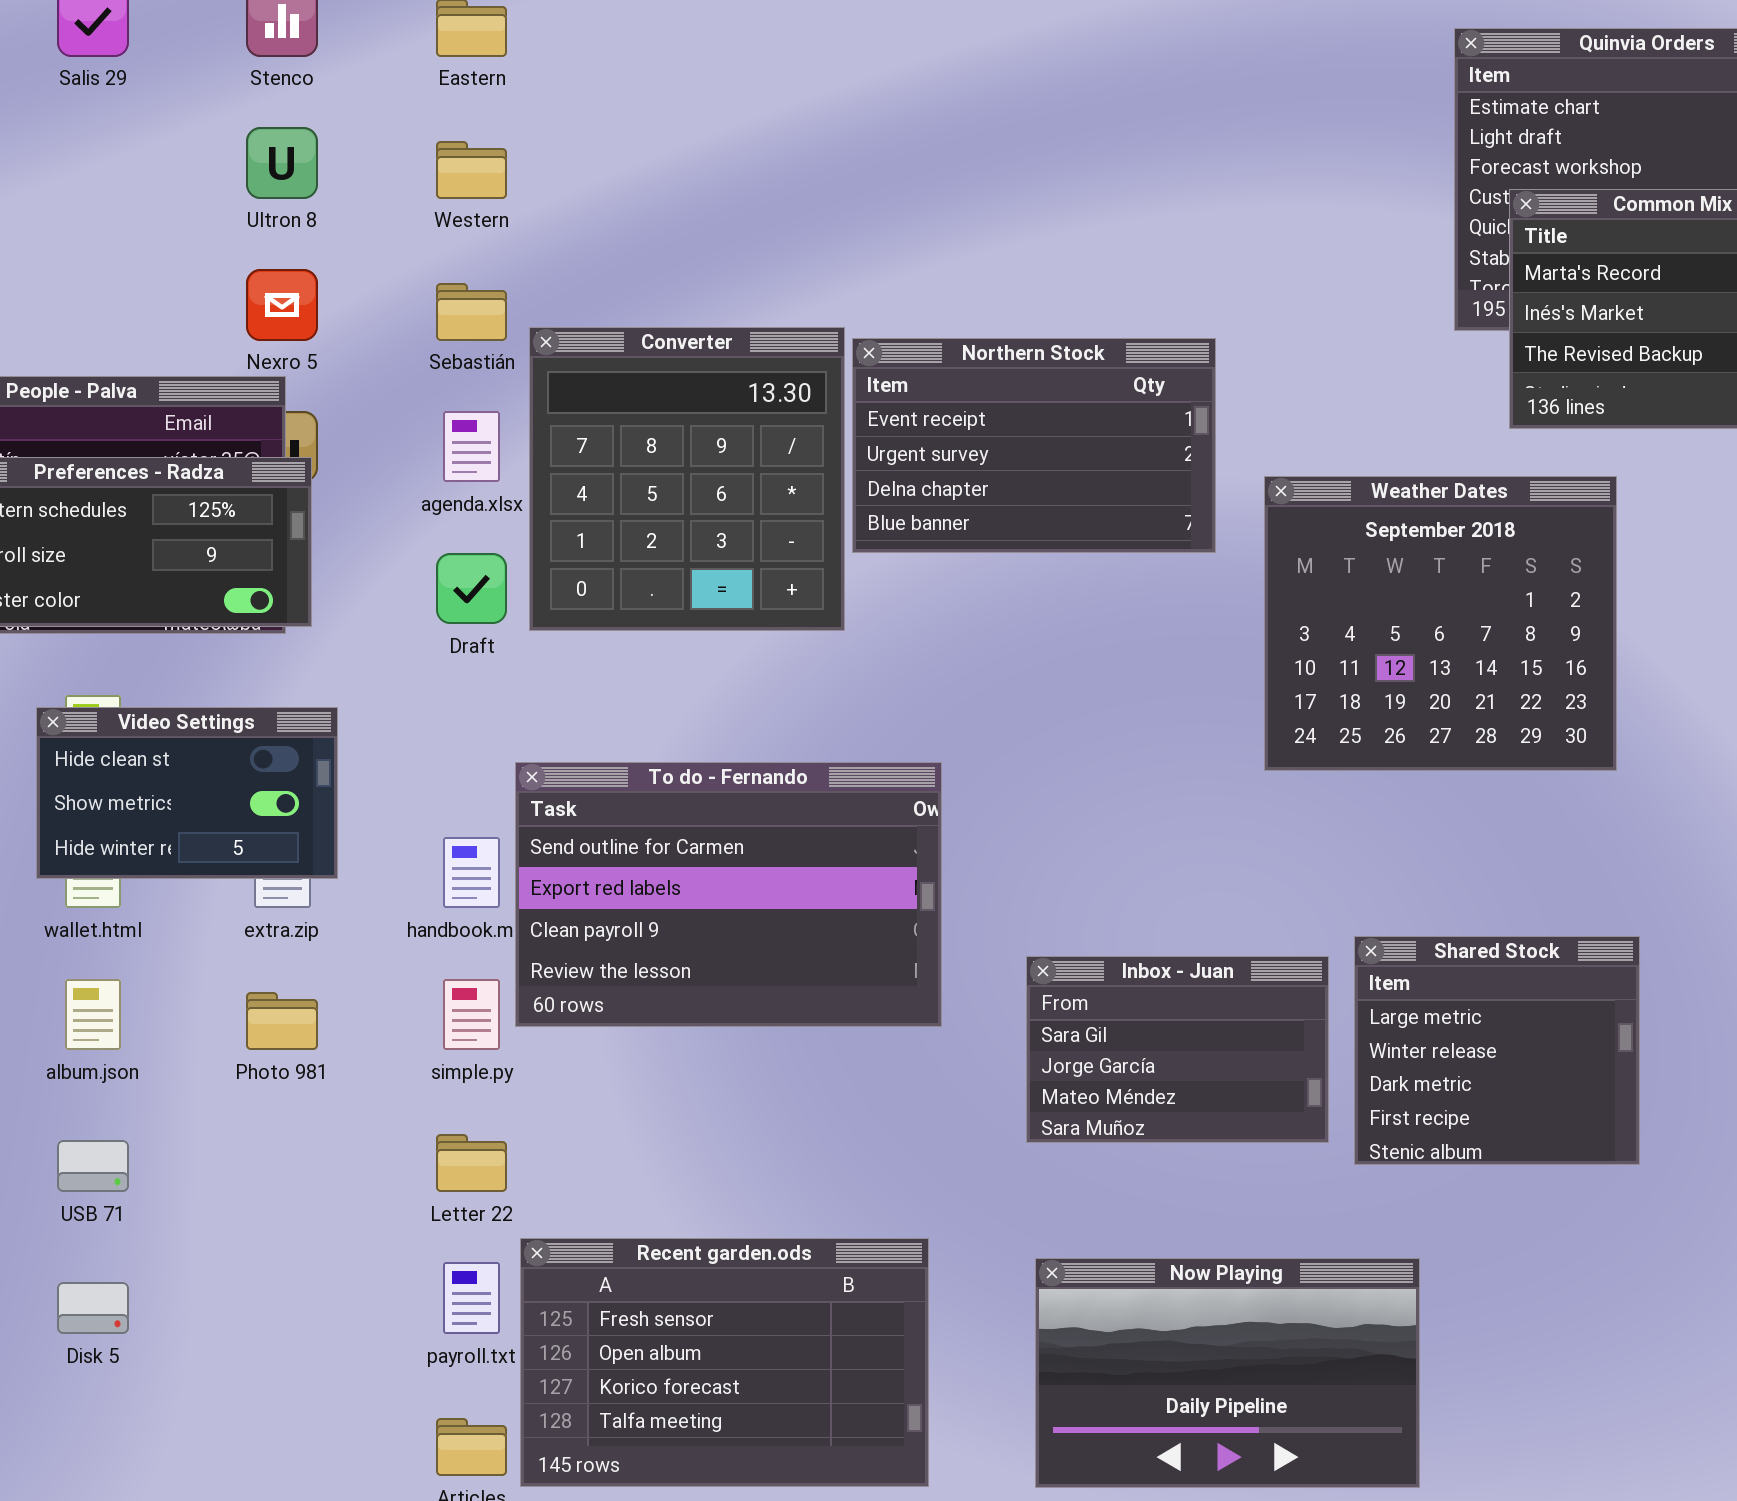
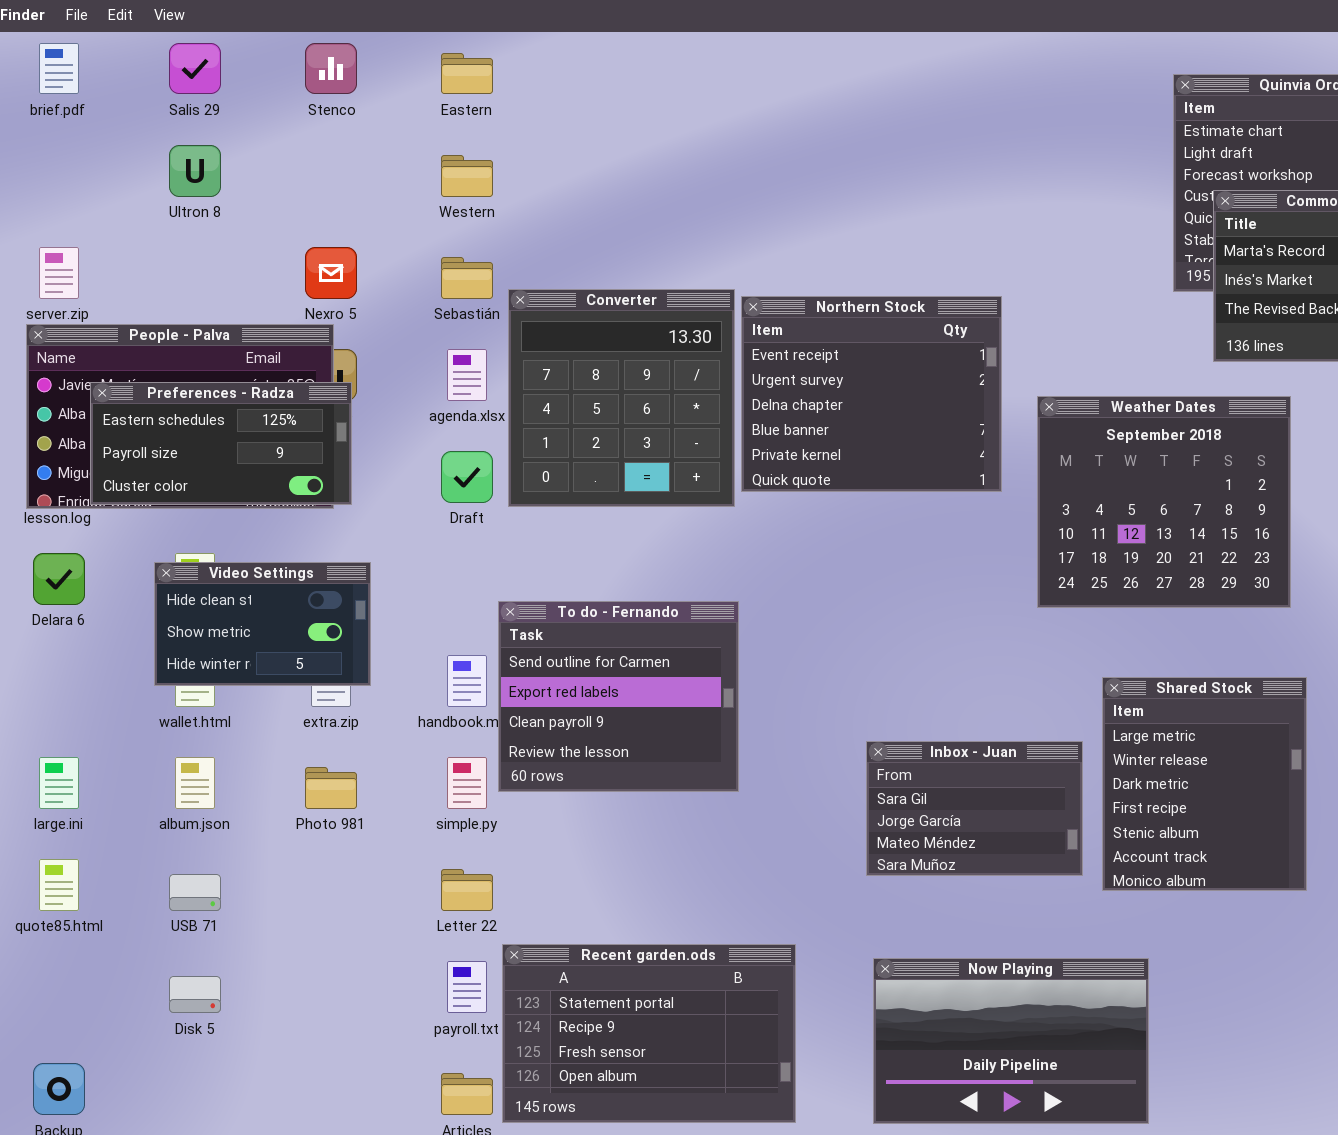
Ultron 8: [246,127,318,199] -> [169,145,221,197], moved
Northern Stock: [852,338,1216,553] -> [741,296,1002,492], resized
To do - Fernando: [515,762,942,1027] -> [498,601,739,792], resized
Shared Stock: [1354,936,1640,1165] -> [1102,677,1307,891], resized
Recent garden.ods: [520,1238,929,1487] -> [502,944,796,1123], scrolled up 2 rows

